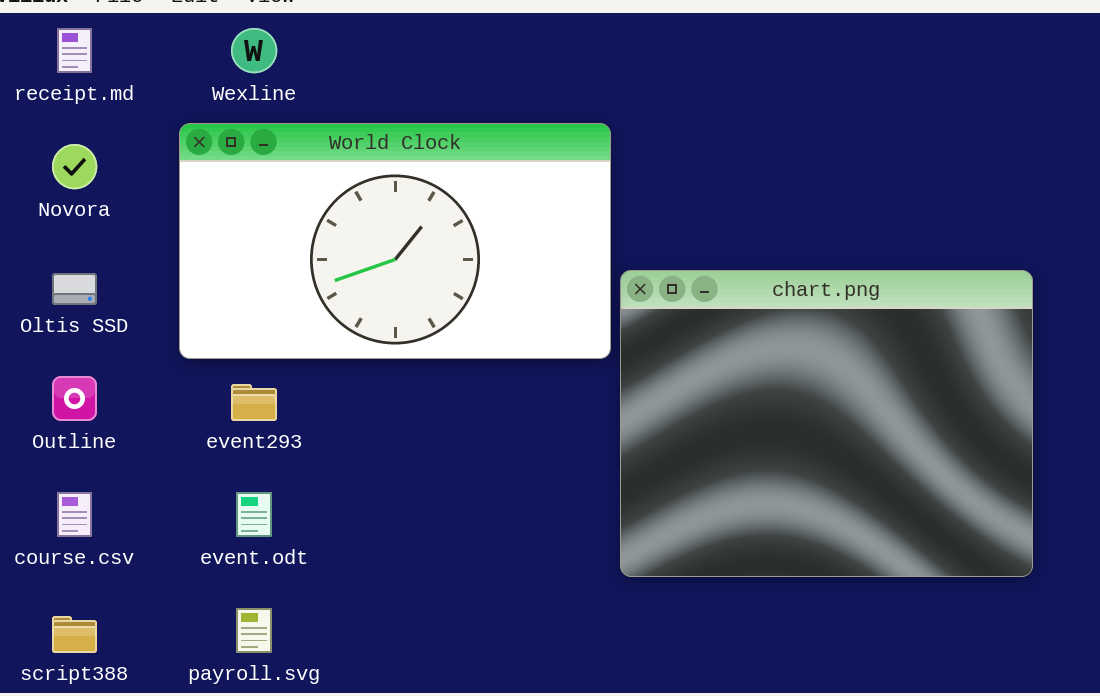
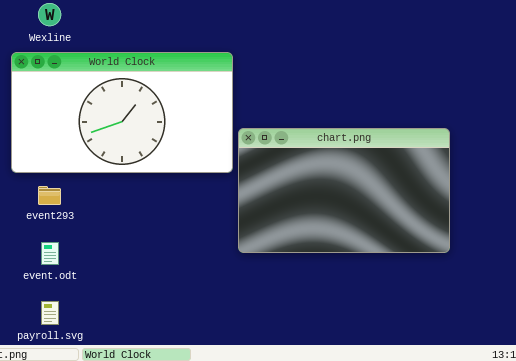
chart.png: [620,270,1033,577] -> [238,128,450,253], resized

